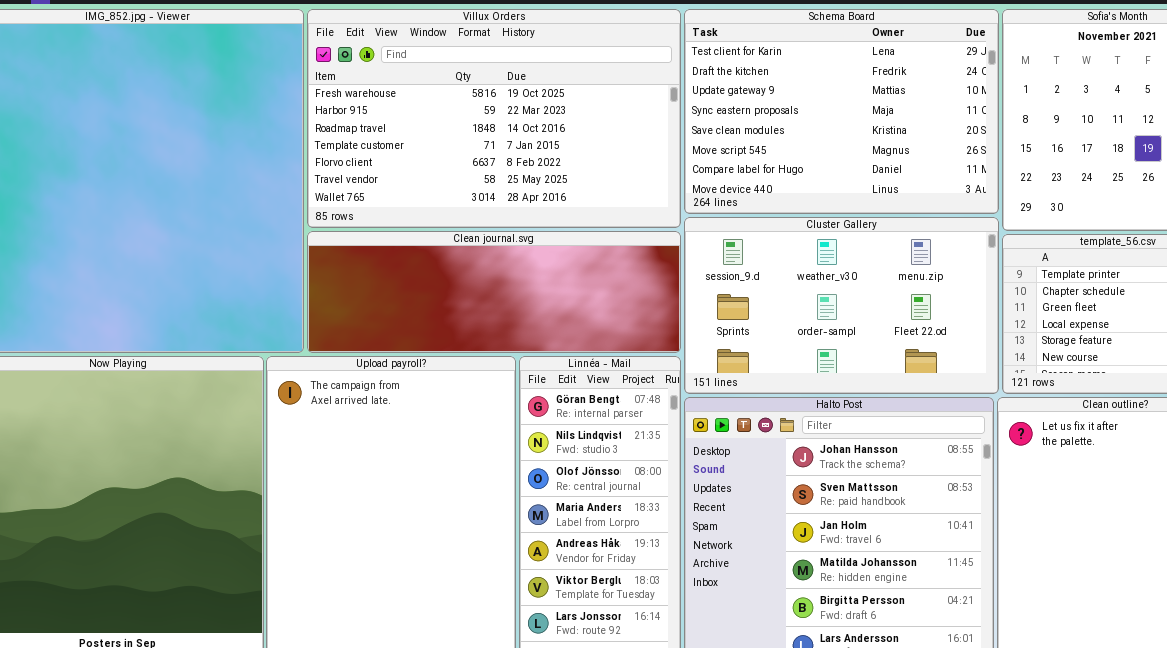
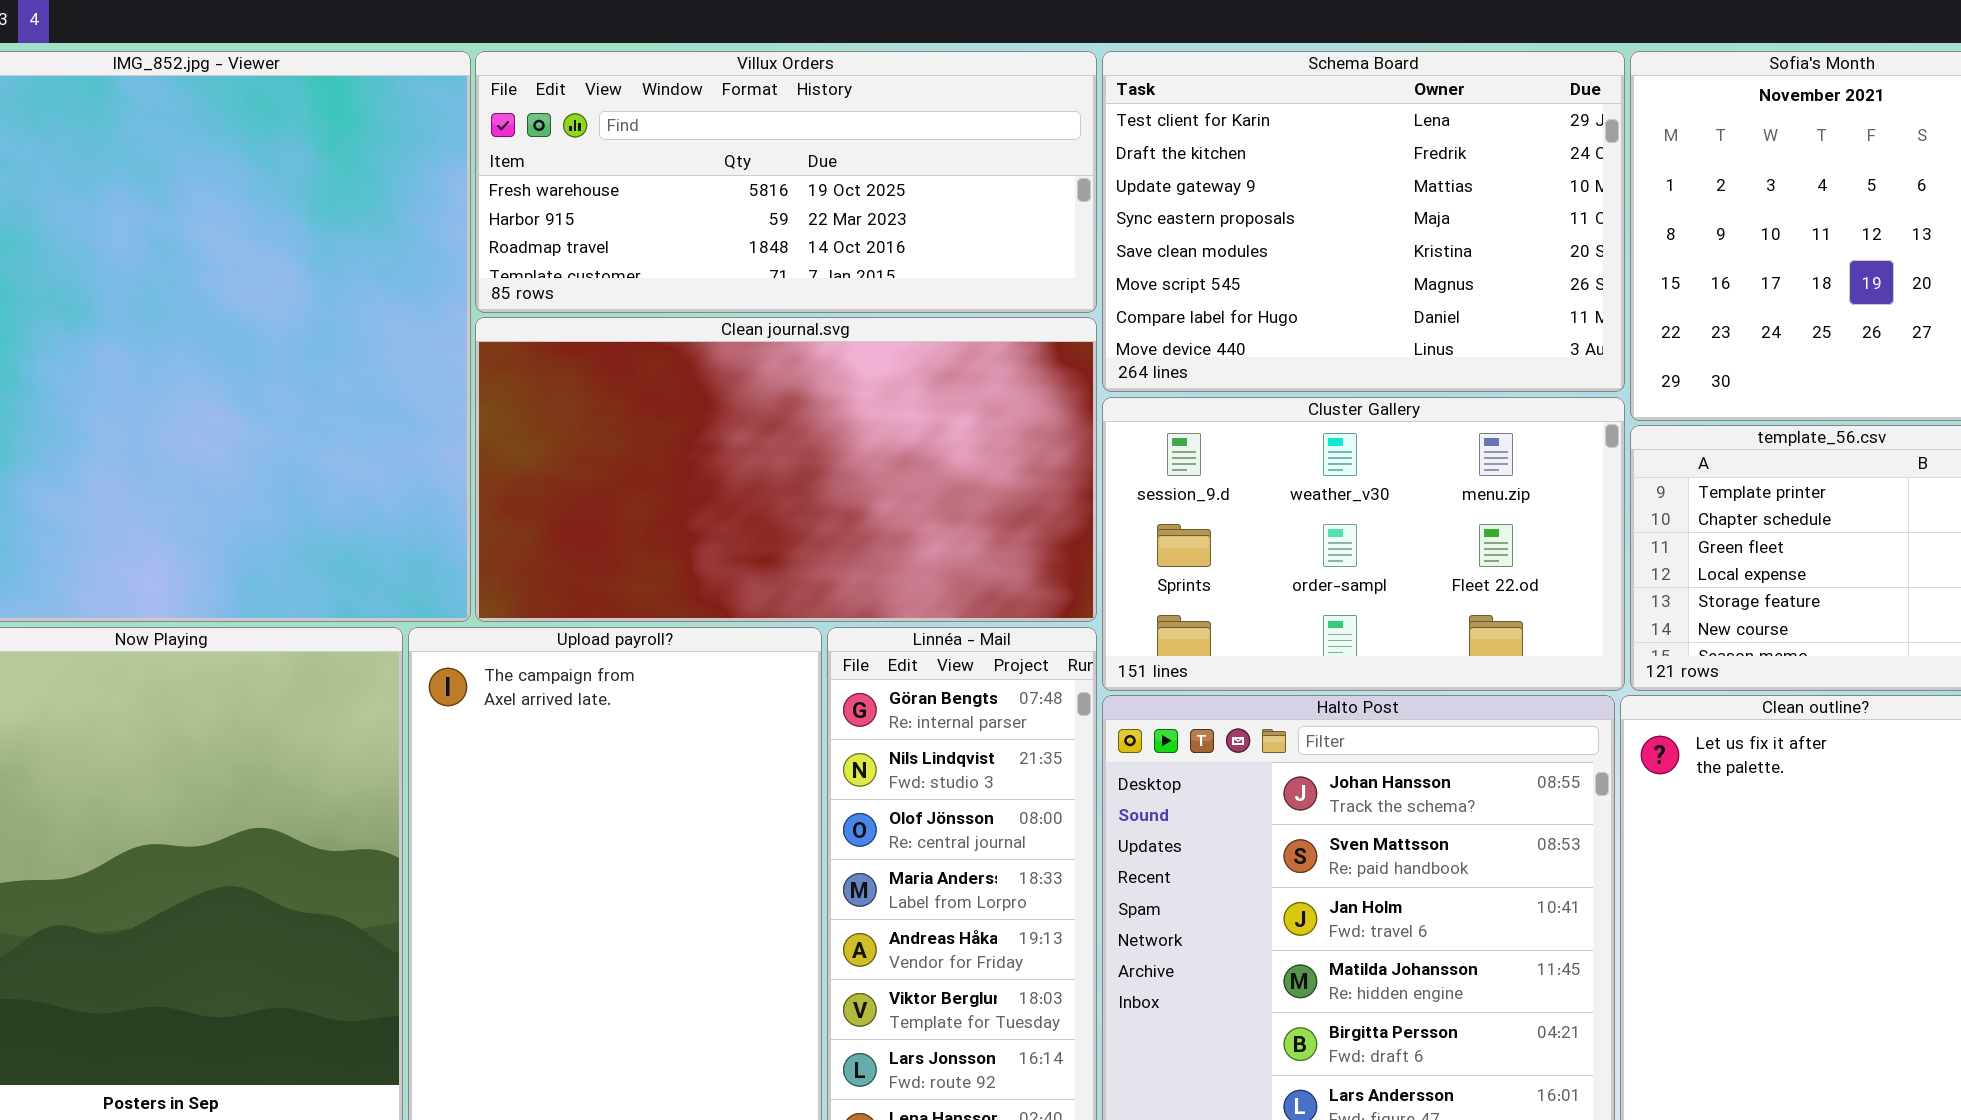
Villux Orders: [307,9,681,228] -> [475,51,1097,313], resized
Clean journal.svg: [307,231,681,353] -> [475,317,1097,622], resized

